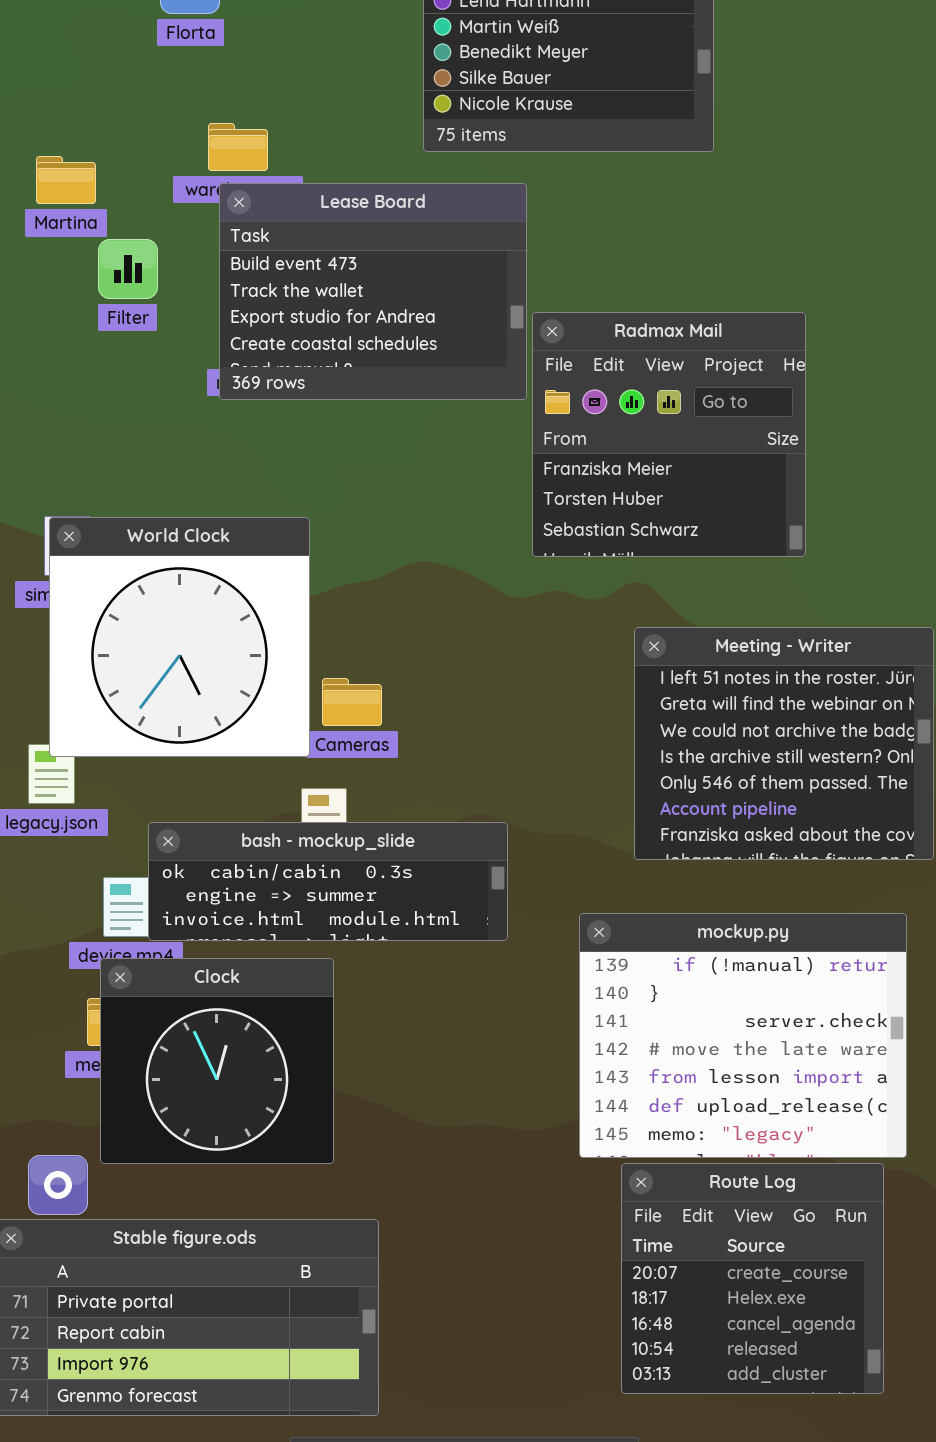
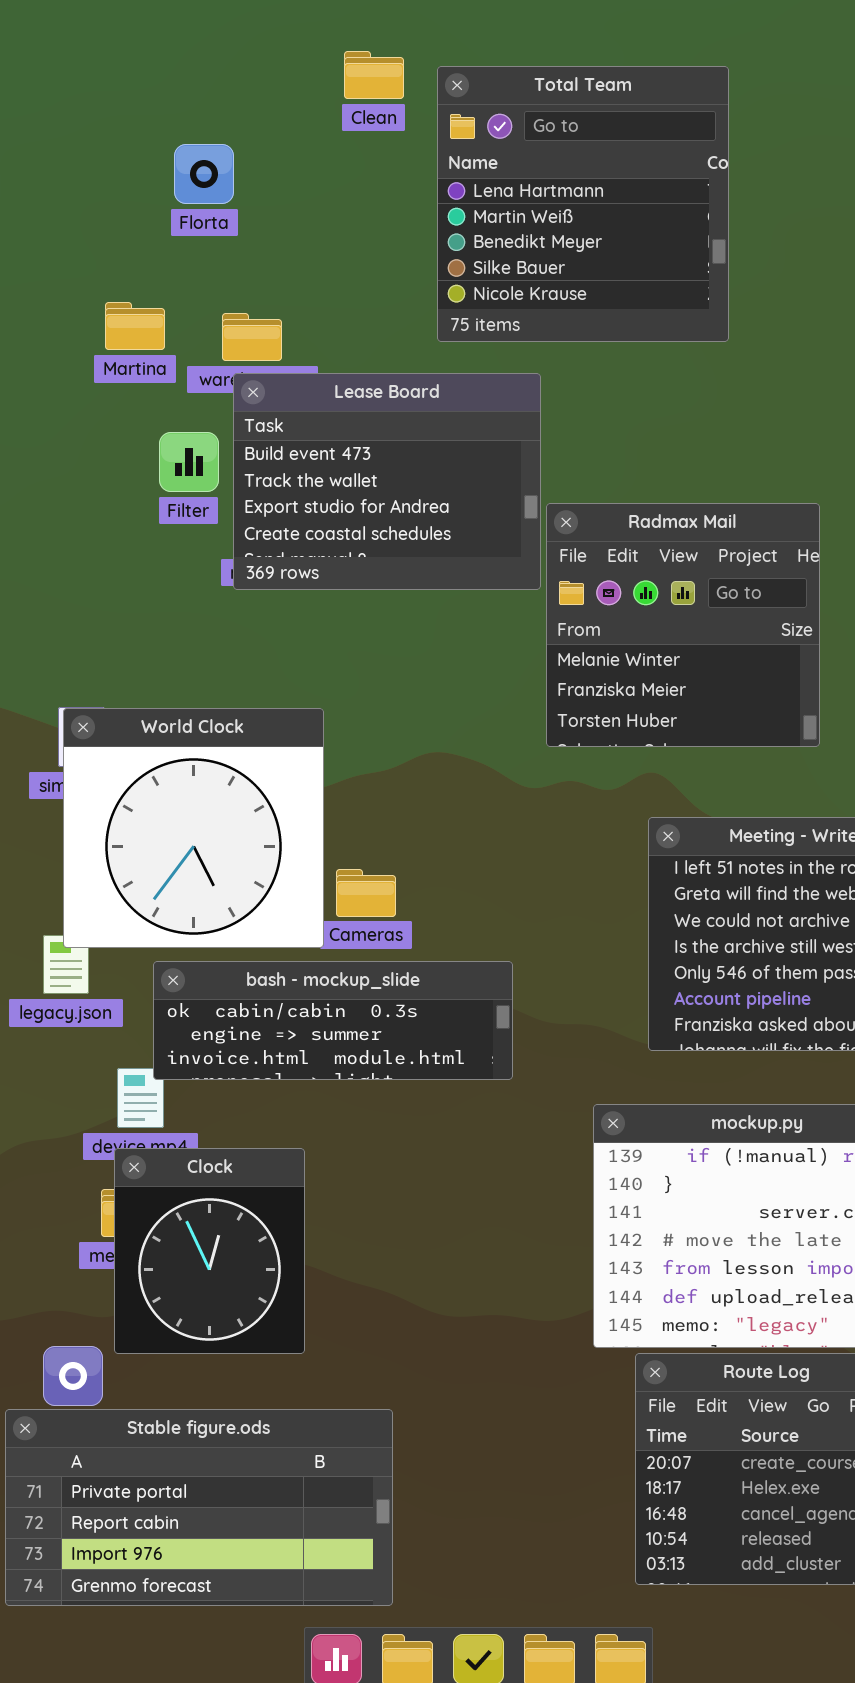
Martina: [36,156,96,204] -> [105,302,165,350], moved
Filter: [98,239,158,299] -> [159,432,219,492], moved
Radmax Mail: [532,312,806,557] -> [546,503,820,747], scrolled up 1 row
bash - mockup_slide: [148,822,508,941] -> [153,961,513,1080], moved
Clock: [100,958,334,1164] -> [114,1148,305,1354], resized

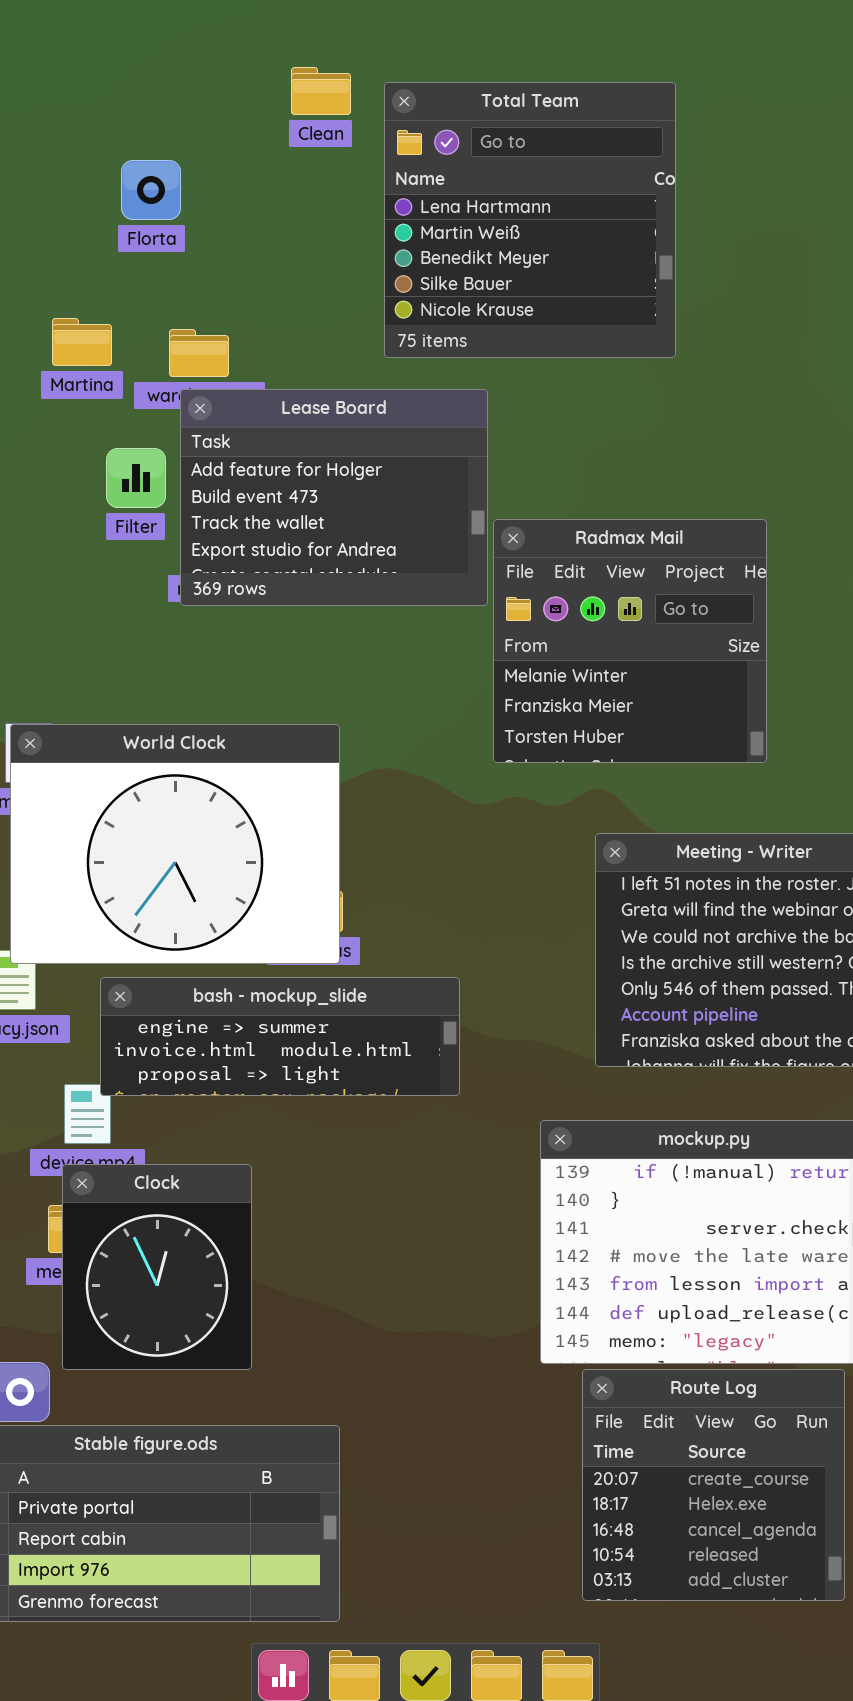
Lease Board: [233,373,541,590] -> [180,389,488,606], scrolled up 1 row
World Clock: [63,708,324,948] -> [10,724,340,964], resized
bash - mockup_slide: [153,961,513,1080] -> [100,977,460,1096], scrolled down 1 row

